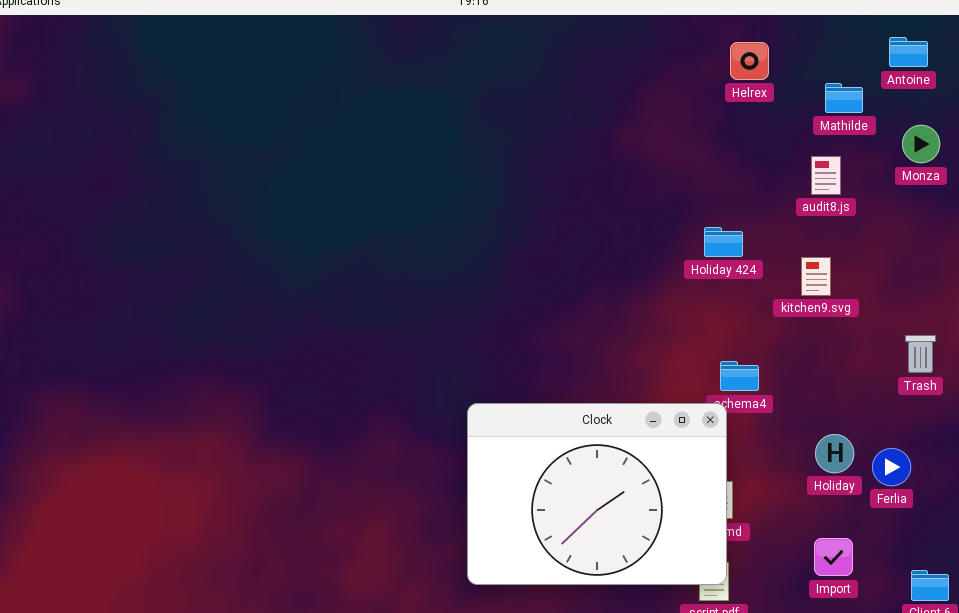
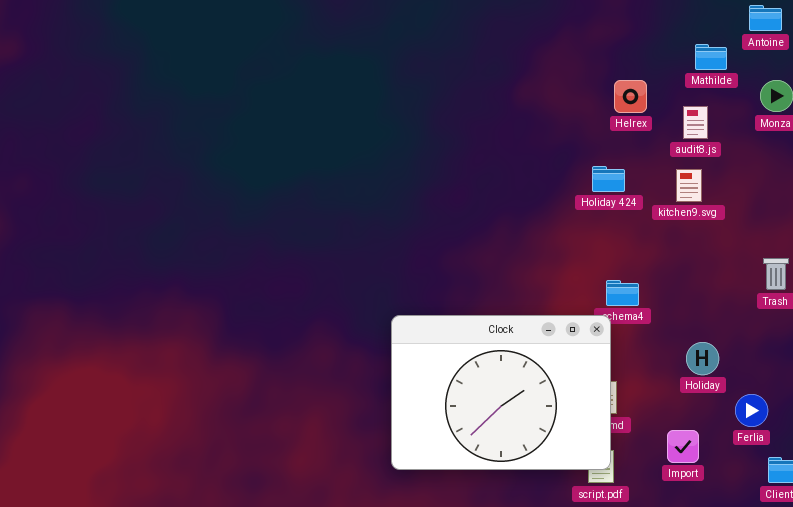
Helrex: [730,42,769,80] -> [614,80,647,113], moved
kitchen9.svg: [801,257,831,296] -> [676,169,702,202], moved
Ferlia: [872,448,911,486] -> [735,394,768,427], moved
Import: [814,538,853,576] -> [667,430,699,463], moved

